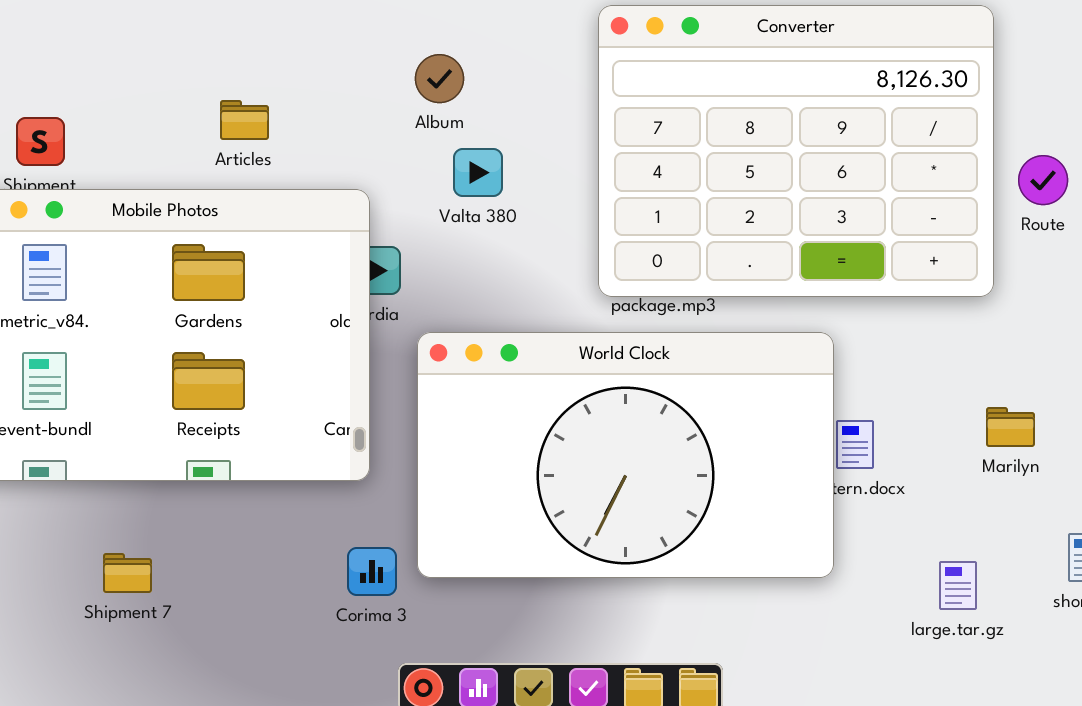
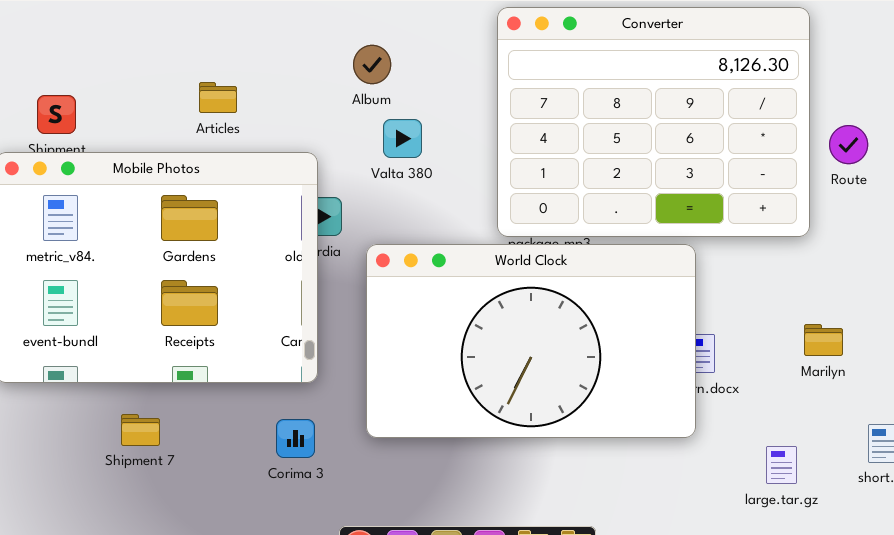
World Clock: [417,332,834,578] -> [366,244,696,438], moved
Corima 3: [347,547,397,596] -> [276,419,315,458], moved
Shipment 7: [103,553,152,593] -> [121,414,160,446], moved

